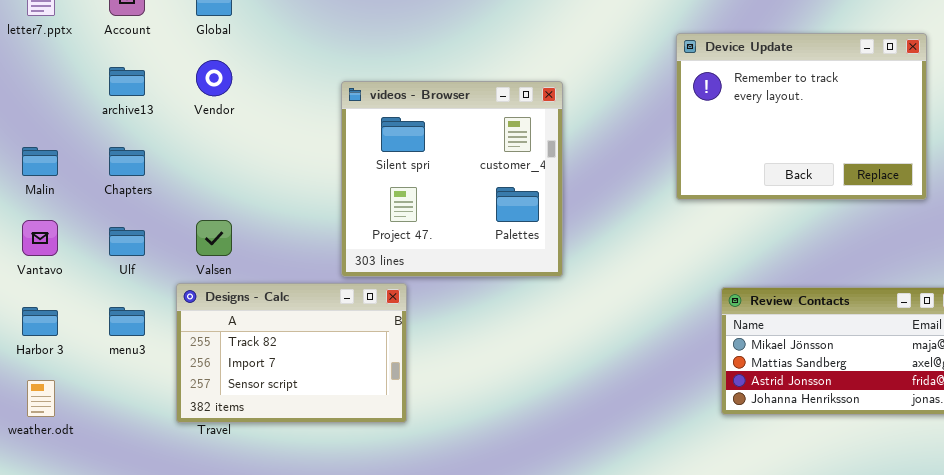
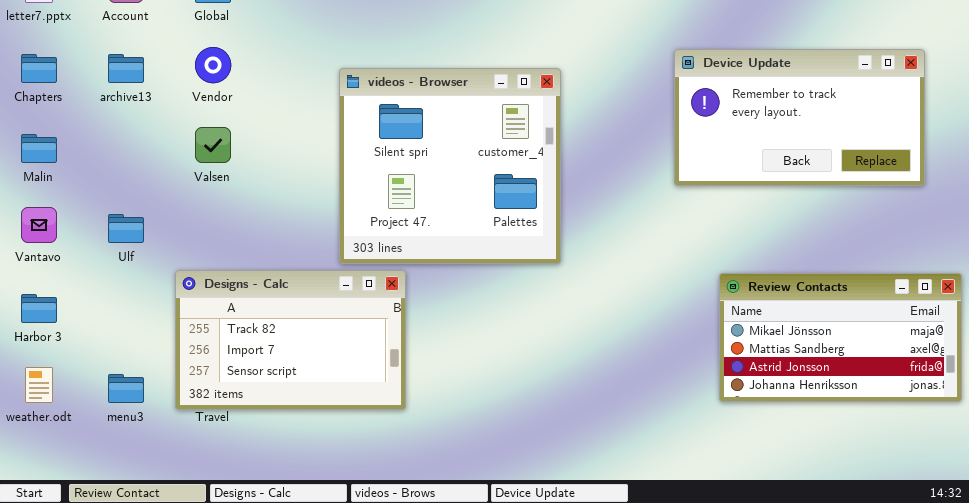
Device Update: [676,33,927,200] -> [674,49,925,186], resized
Chapters: [109,147,145,176] -> [21,54,57,83], moved
Valsen: [196,220,232,256] -> [195,127,231,163], moved
menu3: [109,307,145,336] -> [108,374,144,403], moved

